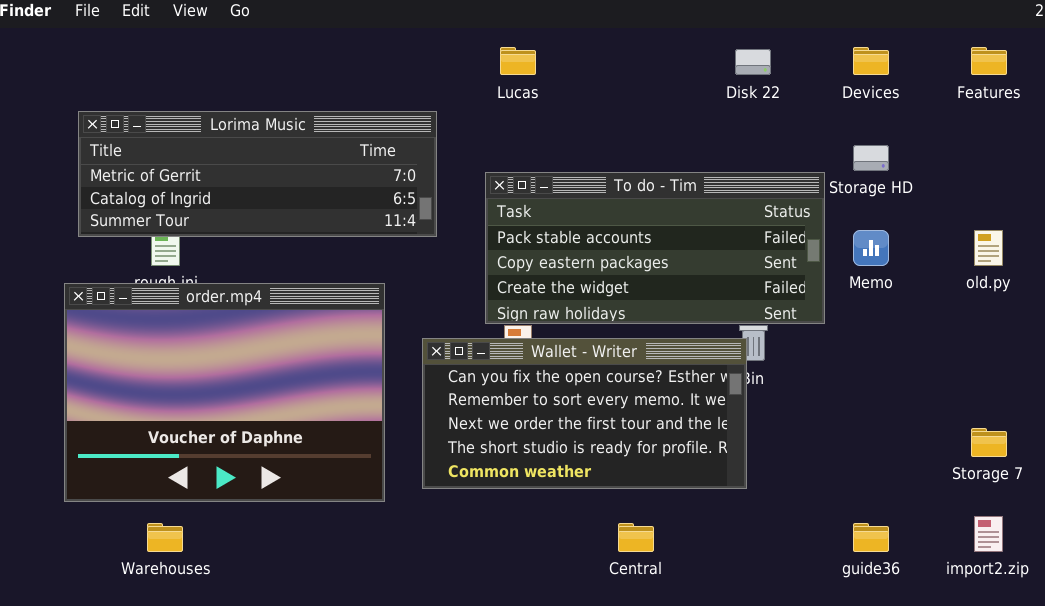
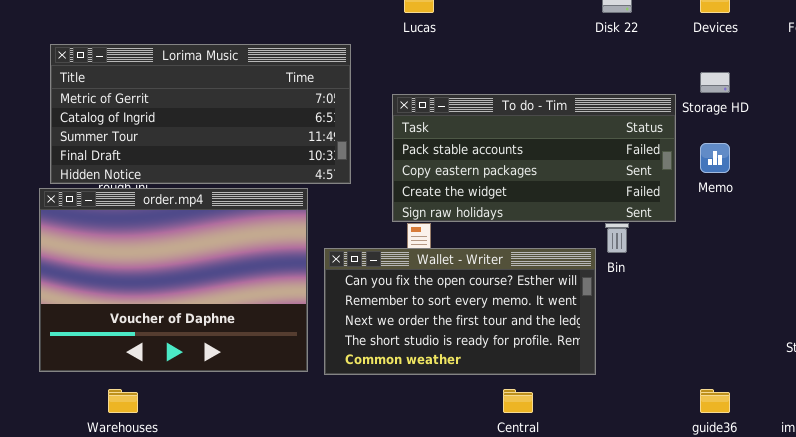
Lorima Music: [78,111,437,237] -> [50,44,351,184], resized
Wallet - Writer: [422,338,747,489] -> [324,248,596,375], moved

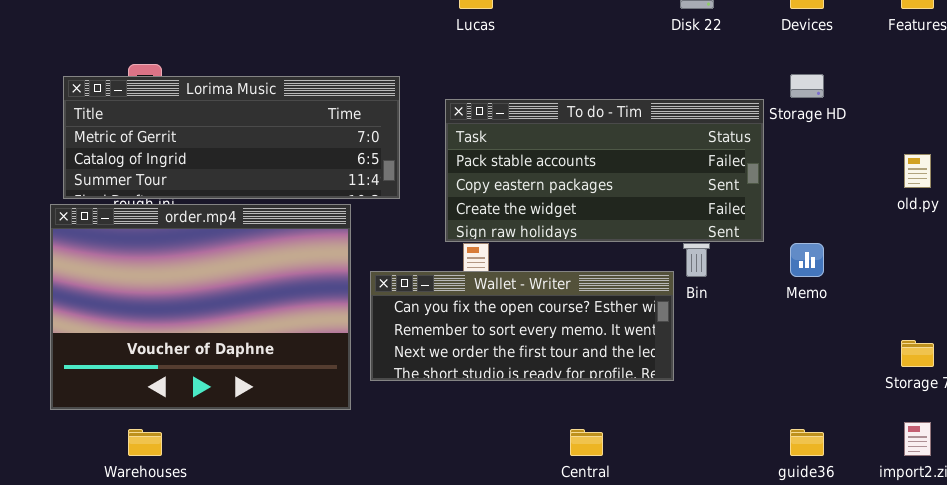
Lorima Music: [50,44,351,184] -> [63,76,400,199], resized
Memo: [700,143,730,173] -> [790,243,824,277], moved
Wallet - Writer: [324,248,596,375] -> [370,271,674,381], resized

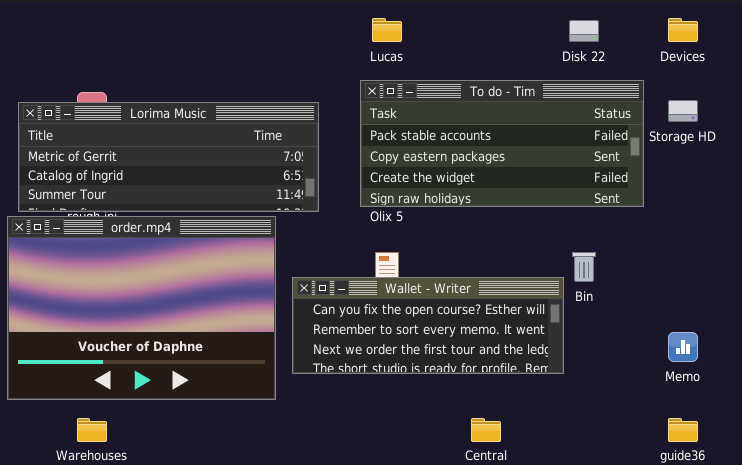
To do - Tim: [445,99,764,242] -> [360,80,644,207], moved
Memo: [790,243,824,277] -> [668,332,698,362], moved

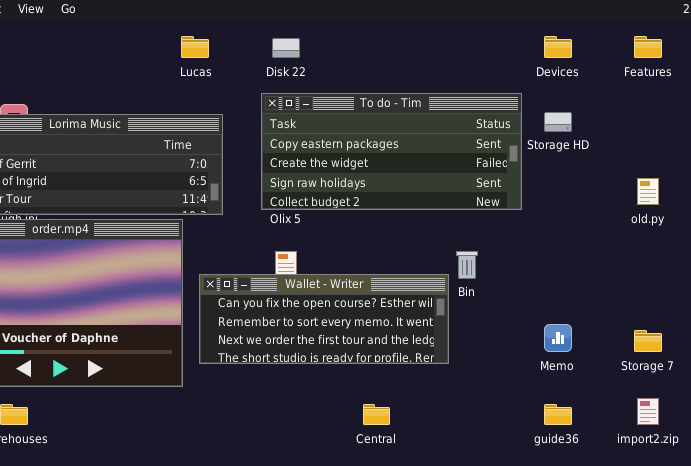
Lucas: [372,18,402,42] -> [181,36,209,58], moved
Disk 22: [569,20,599,42] -> [272,38,300,58], moved
To do - Tim: [360,80,644,207] -> [261,93,522,210], scrolled down 1 row

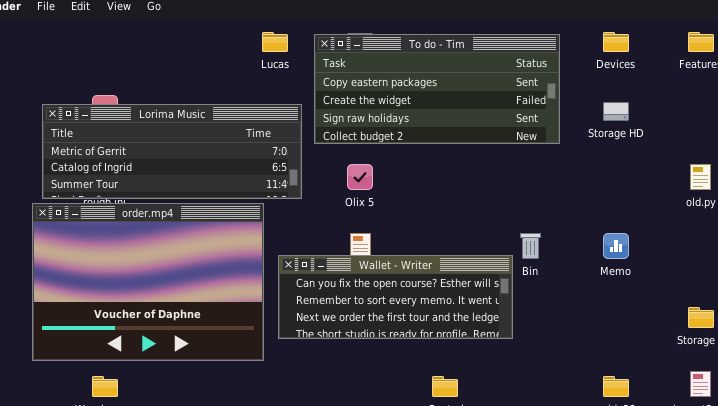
To do - Tim: [261,93,522,210] -> [314,34,560,144], moved
Memo: [544,324,572,352] -> [603,233,629,259], moved

